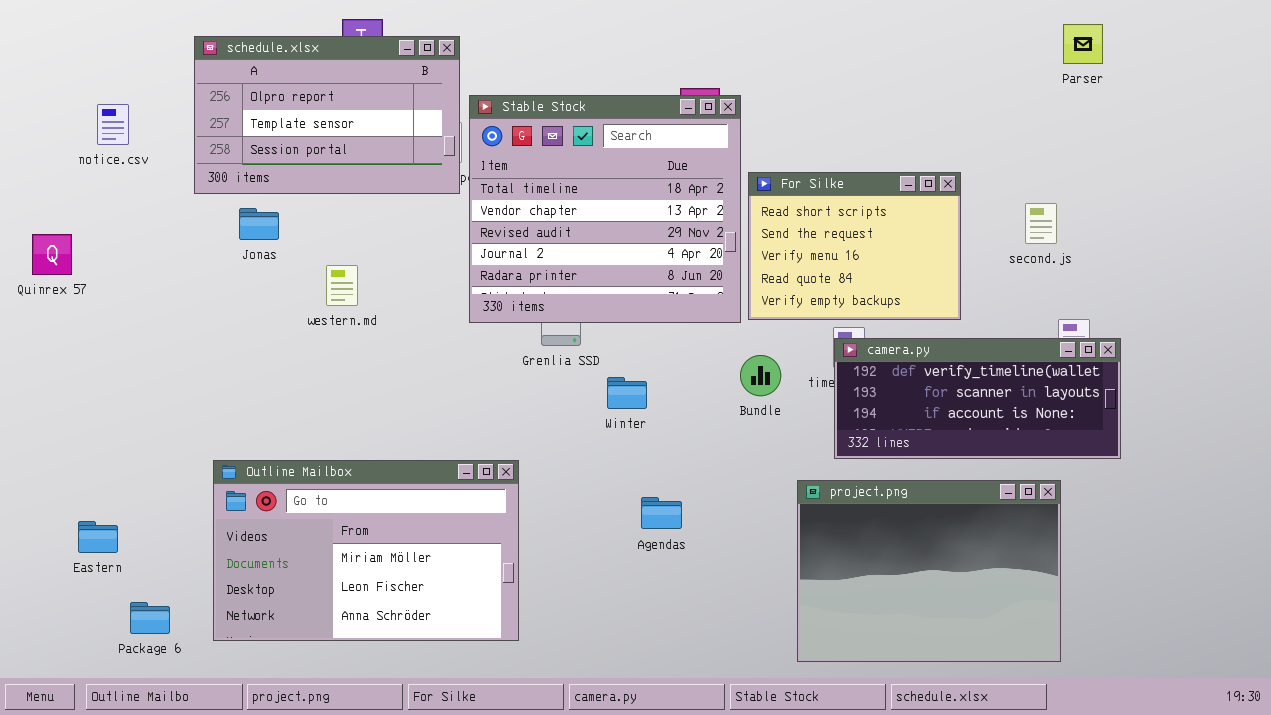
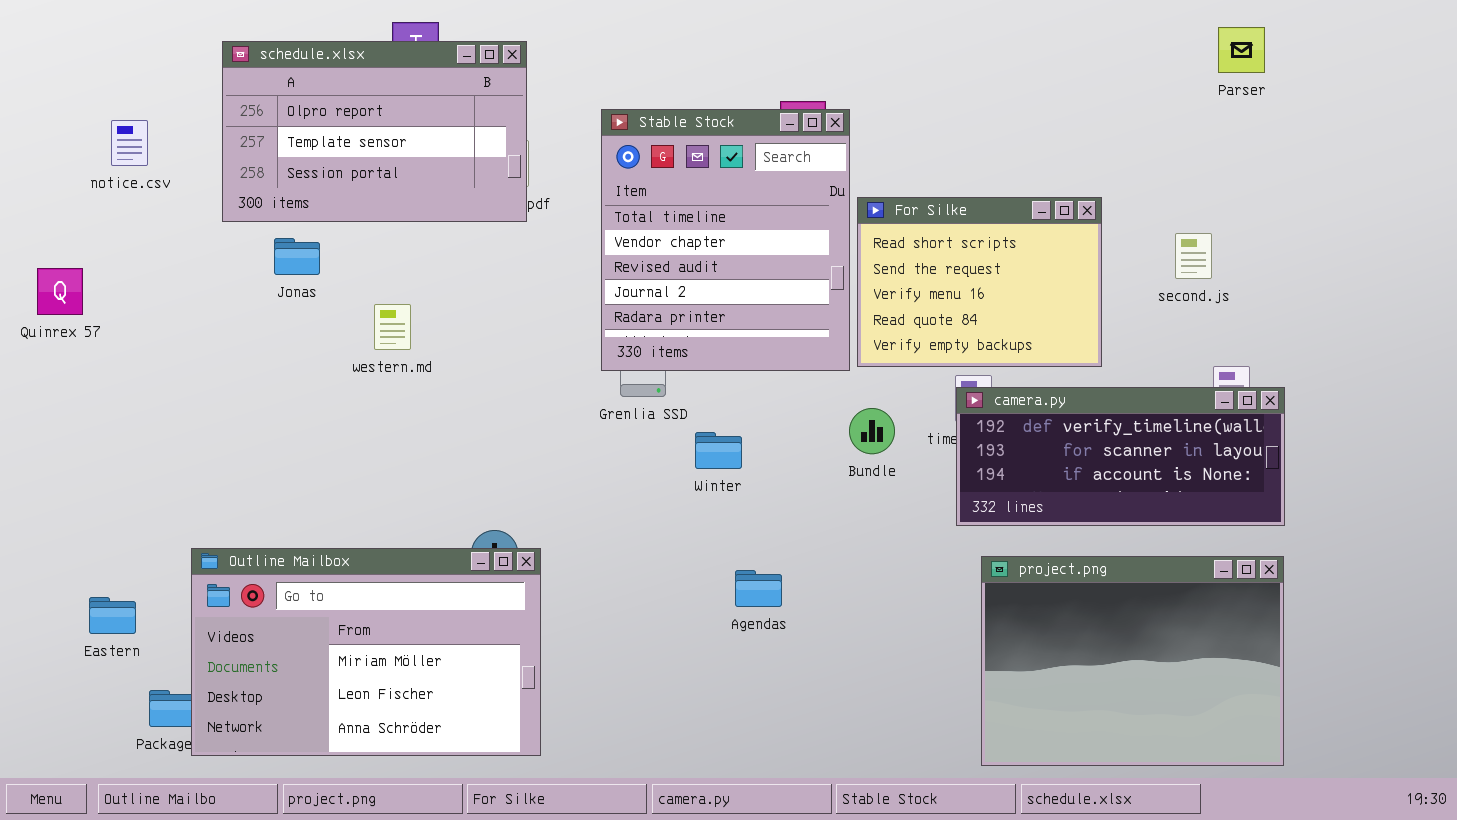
Stable Stock: [469,95,741,323] -> [601,109,850,371], resized
Outline Mailbox: [213,460,519,641] -> [191,548,541,756], moved
project.png: [797,480,1061,662] -> [981,556,1284,766], moved

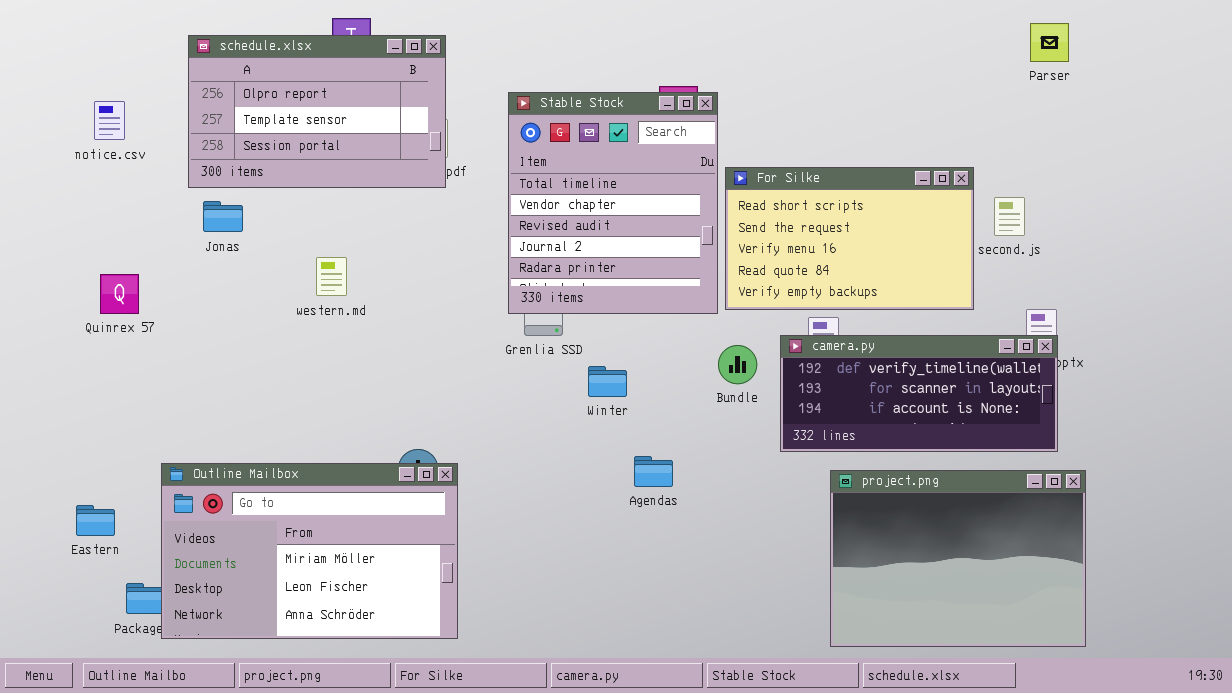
For Silke: [857,197,1102,367] -> [725,167,974,310], resized
Jonas: [274,238,320,275] -> [203,201,243,232], moved
Quinrex 57: [37,268,83,315] -> [100,274,139,314], moved
camera.py: [956,387,1285,526] -> [780,335,1058,452], moved
Agendas: [735,570,782,607] -> [634,456,673,487], moved

